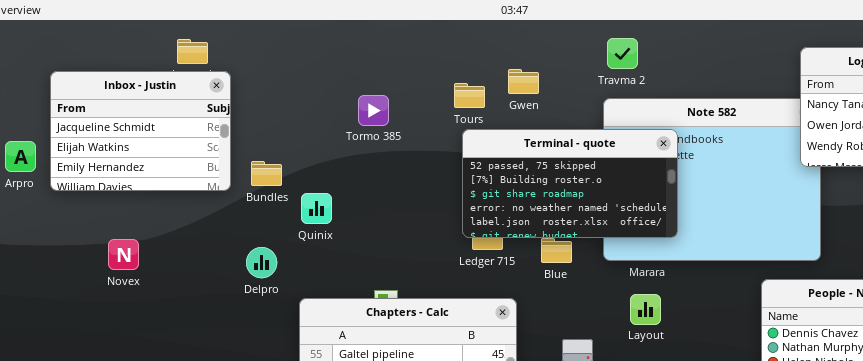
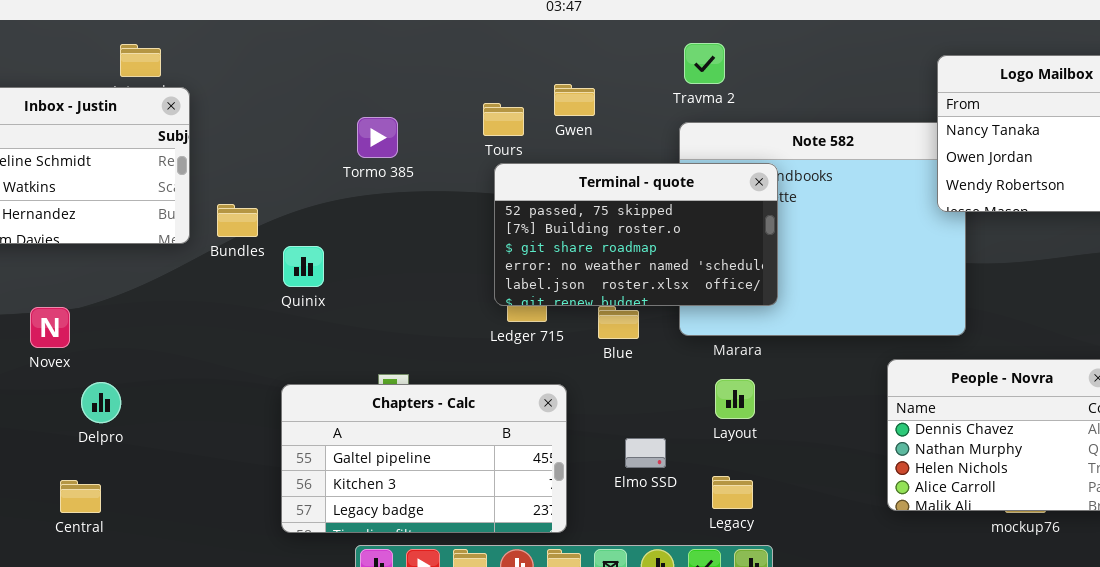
Delpro: [246,247,277,278] -> [81,382,121,423], moved

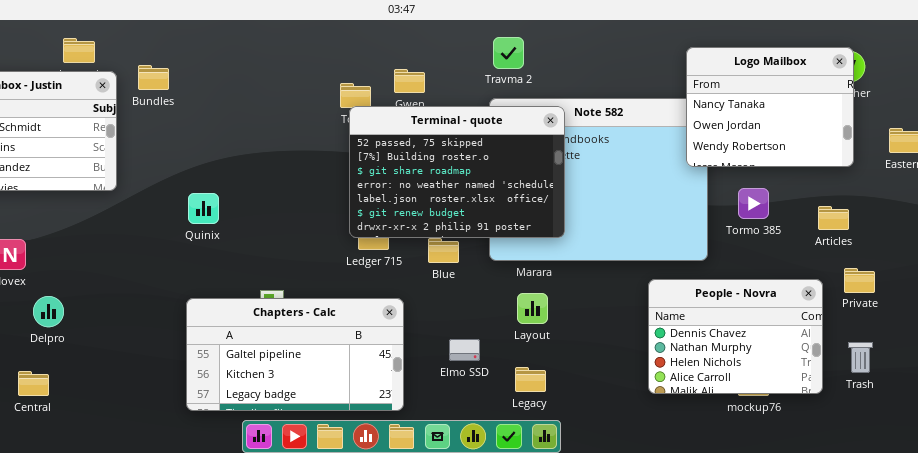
Tormo 385: [357,117,398,158] -> [738,188,769,219], moved
Terminal - quote: [494,163,778,306] -> [349,106,565,238], resized
Bundles: [217,204,258,237] -> [138,65,169,90], moved

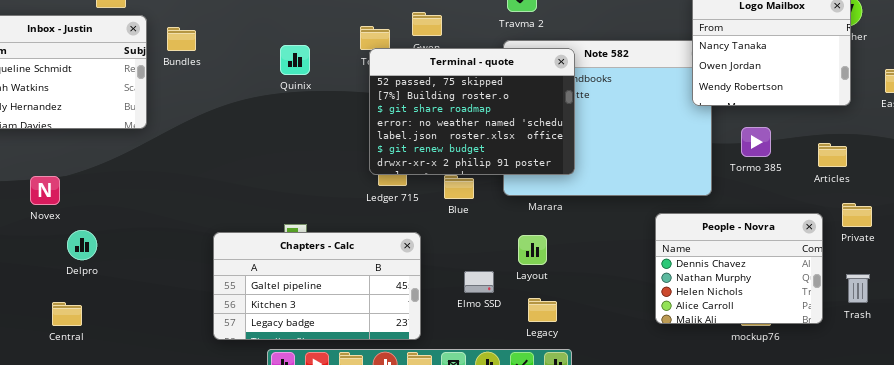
Bundles: [138,65,169,90] -> [167,27,196,51], moved
Quinix: [188,193,219,224] -> [280,45,310,75], moved
Layout: [517,293,548,324] -> [518,235,547,265], moved

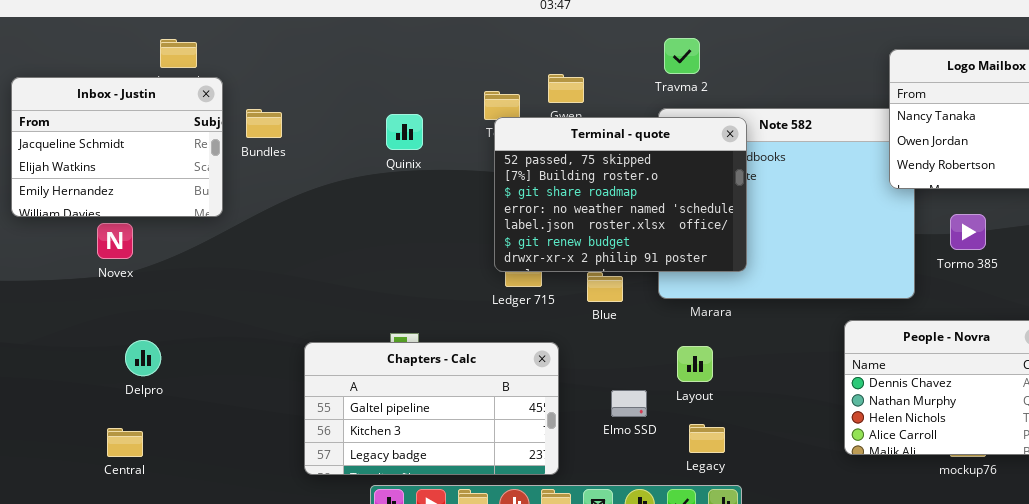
Bundles: [167,27,196,51] -> [246,109,282,138], moved
Novex: [30,176,60,205] -> [97,223,133,259], moved

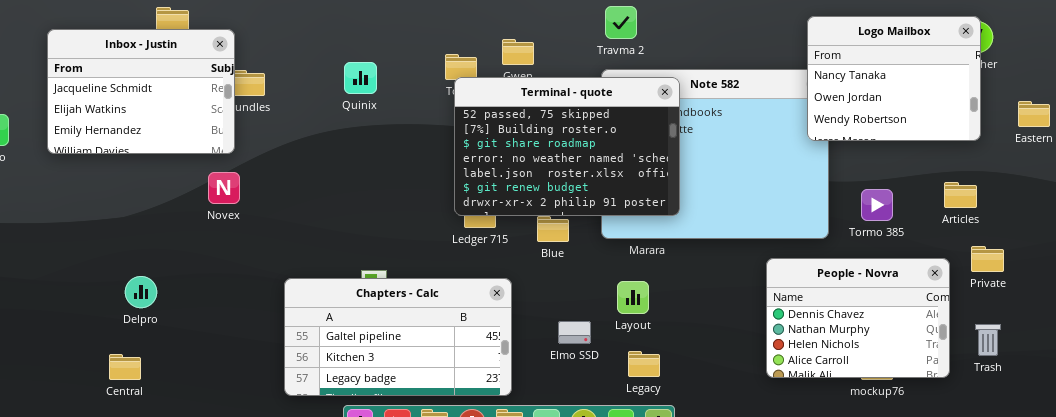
Inbox - Justin: [11,77,223,217] -> [47,29,235,154], moved
Quinix: [386,114,423,150] -> [344,62,377,94], moved
Tormo 385: [950,214,986,250] -> [861,189,893,221], moved
Novex: [97,223,133,259] -> [208,172,240,204], moved

